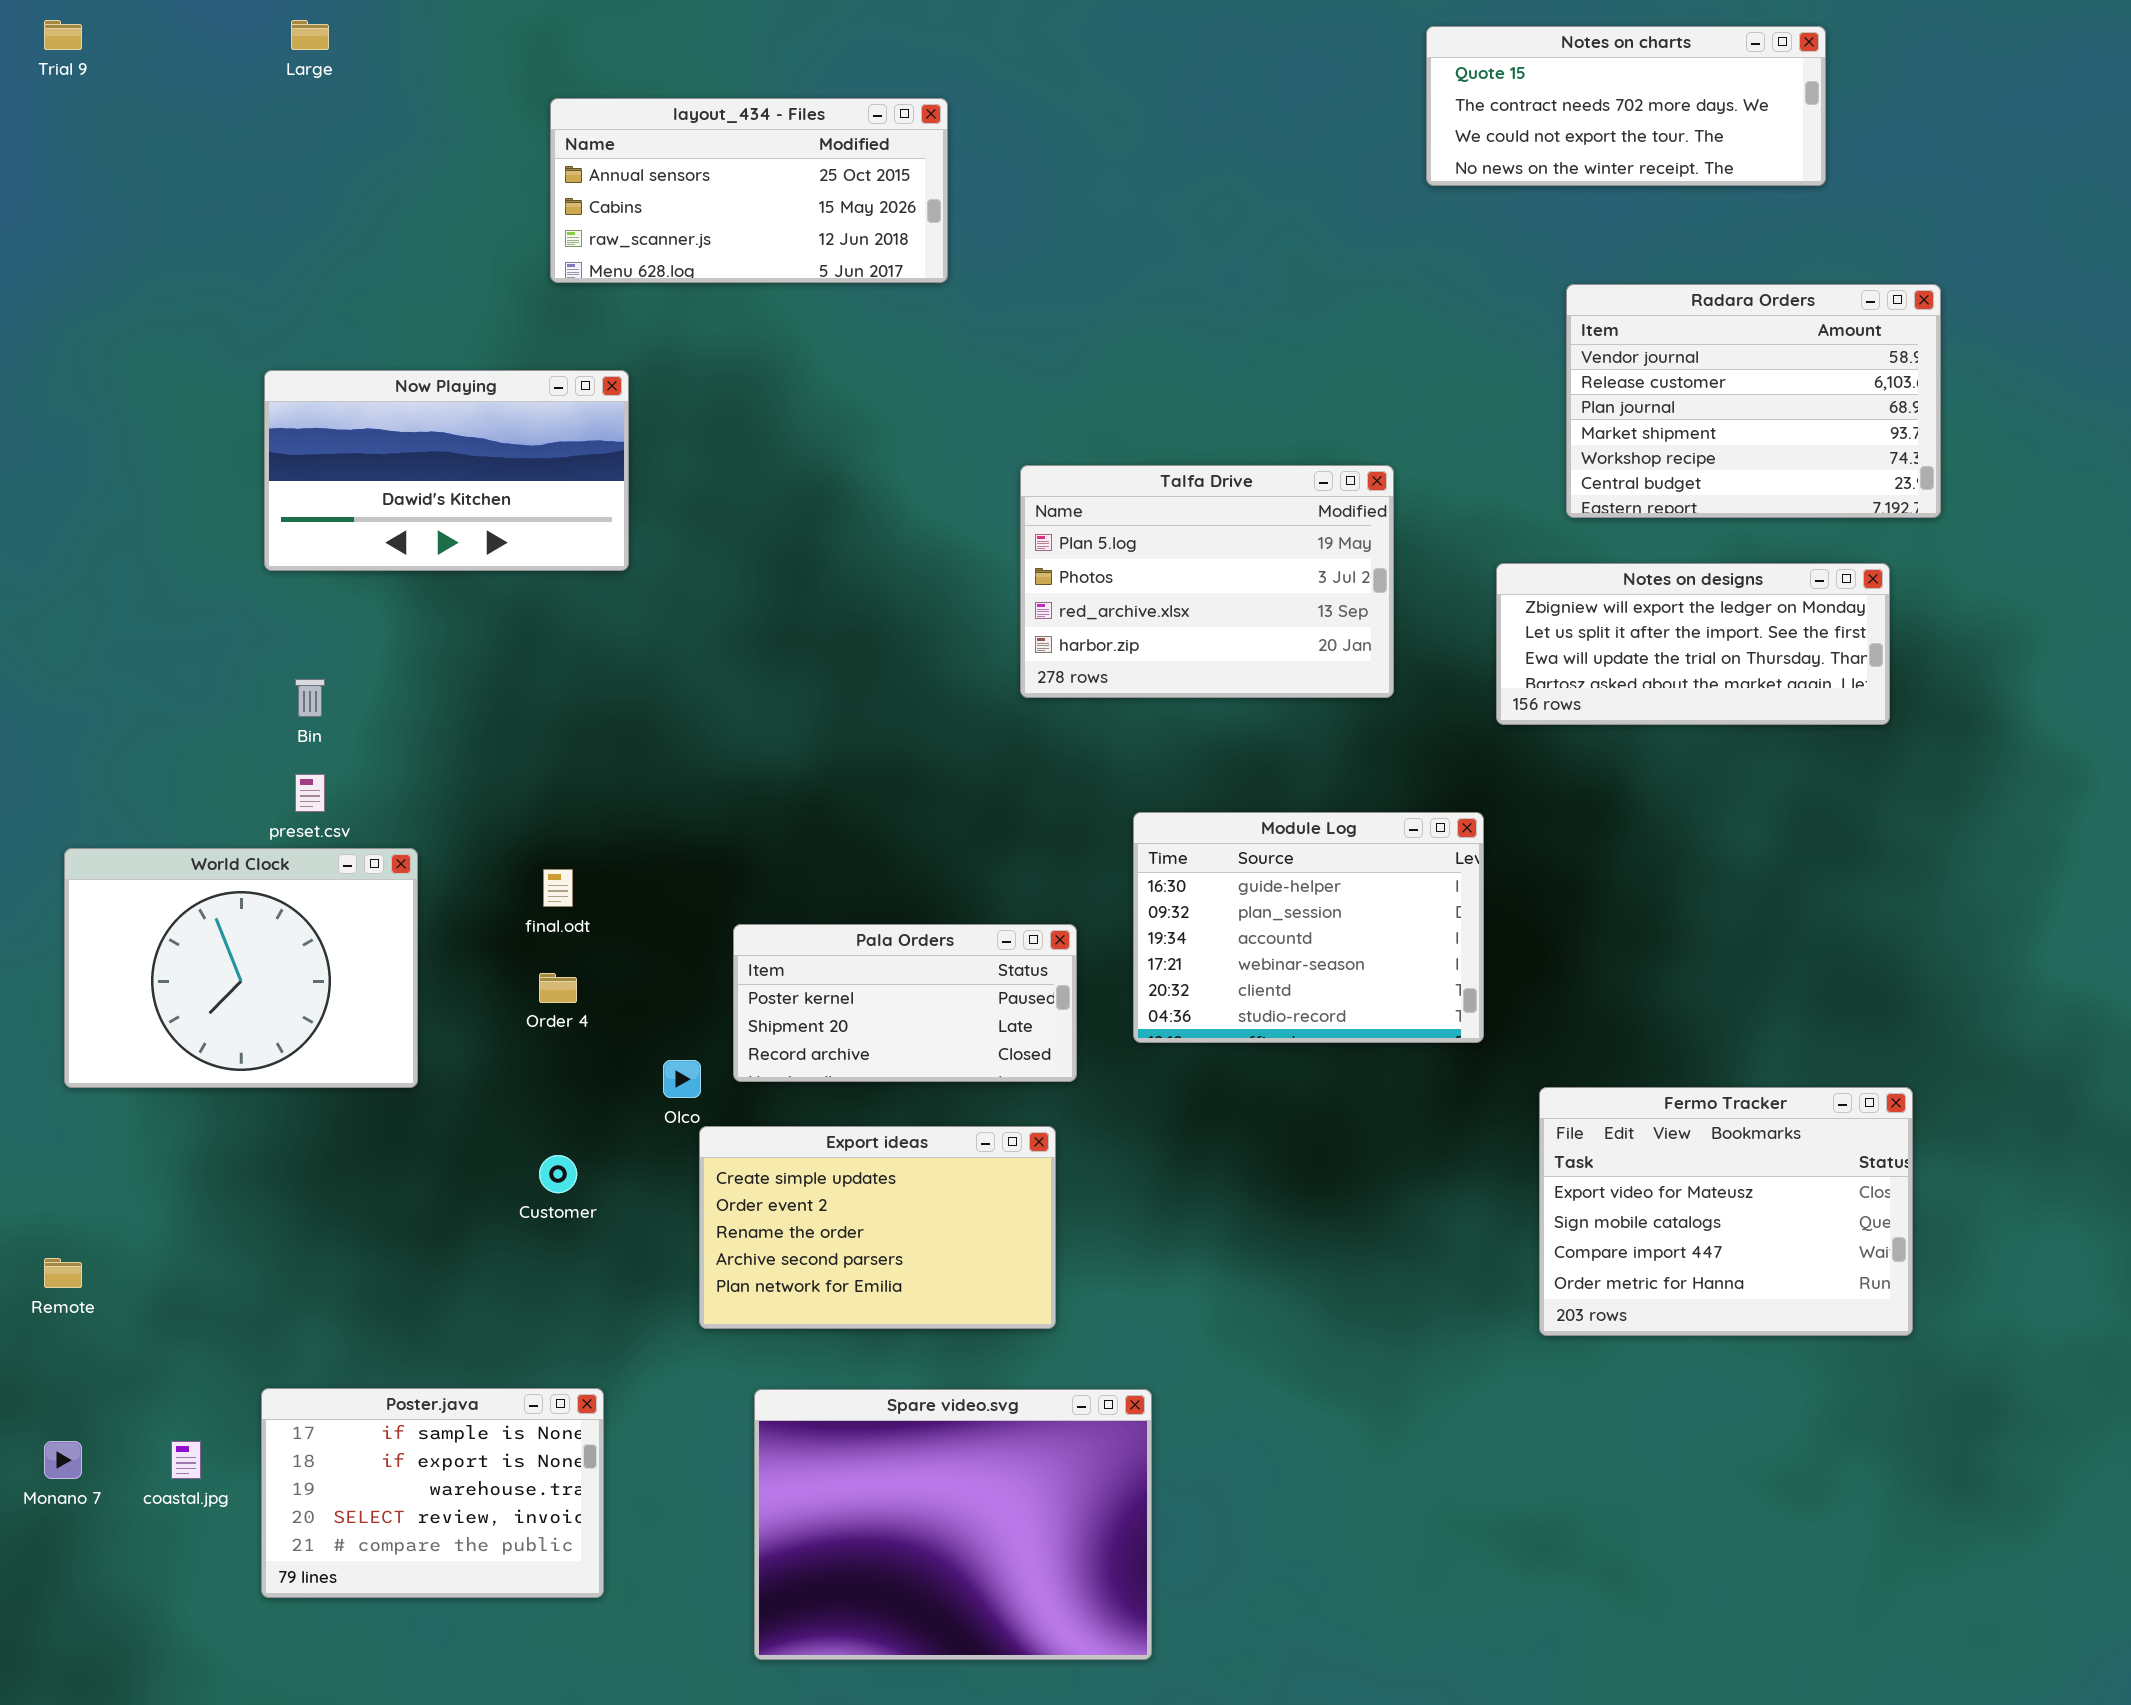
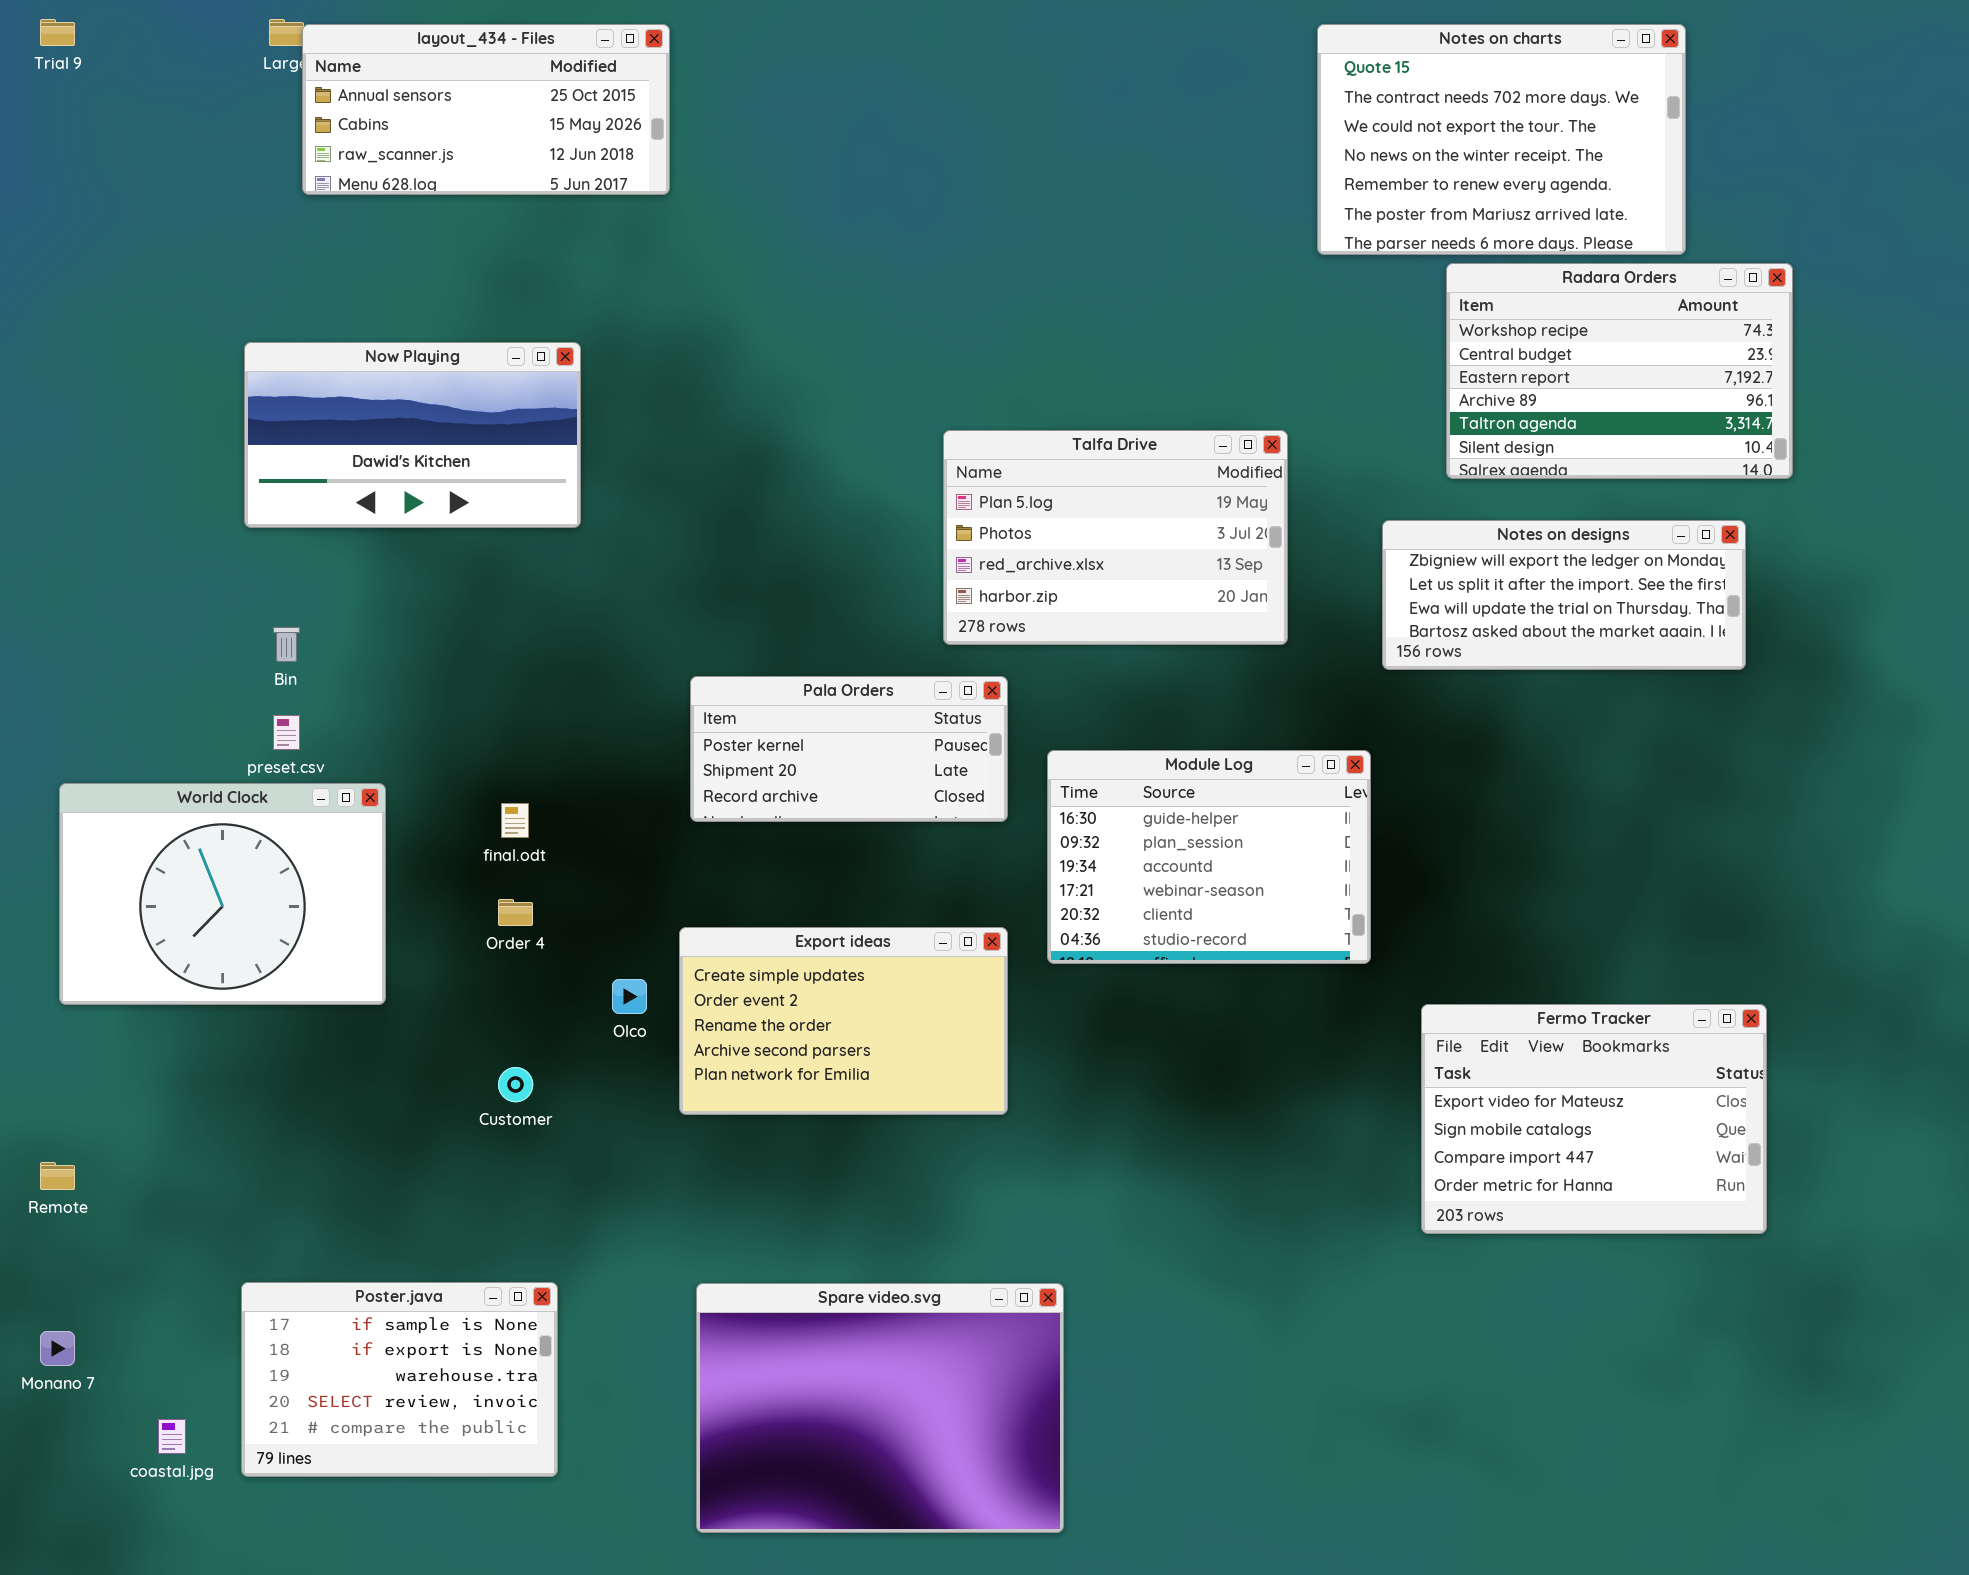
Notes on charts: [1426,26,1826,186] -> [1317,24,1686,255], resized
layout_434 - Files: [550,98,948,283] -> [302,24,670,195], moved
Radara Orders: [1566,284,1941,518] -> [1446,263,1793,479], scrolled down 4 rows
Pala Orders: [733,924,1077,1082] -> [690,676,1008,822], moved
Export ideas: [699,1126,1056,1329] -> [679,927,1008,1115], moved
coastal.jpg: [171,1441,201,1479] -> [158,1419,186,1454], moved

